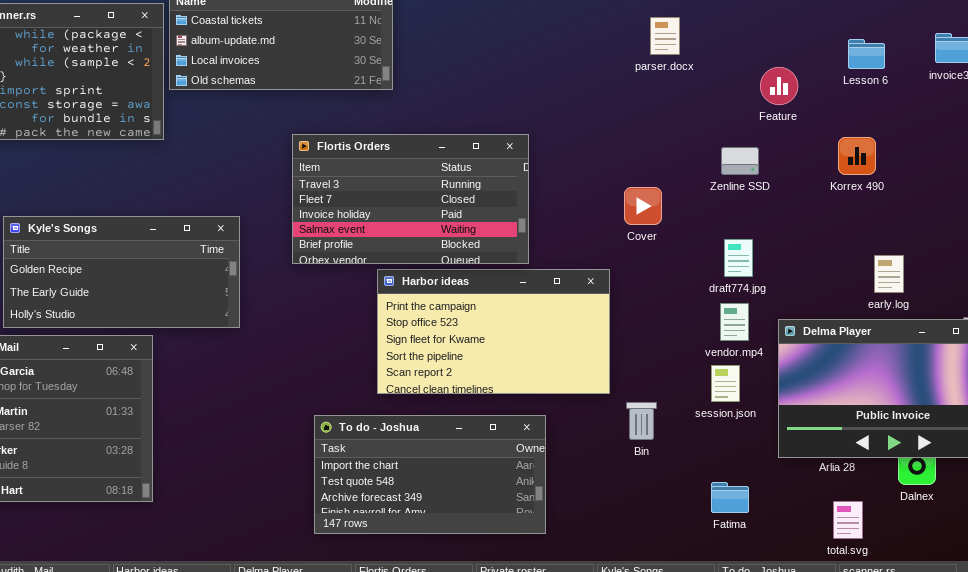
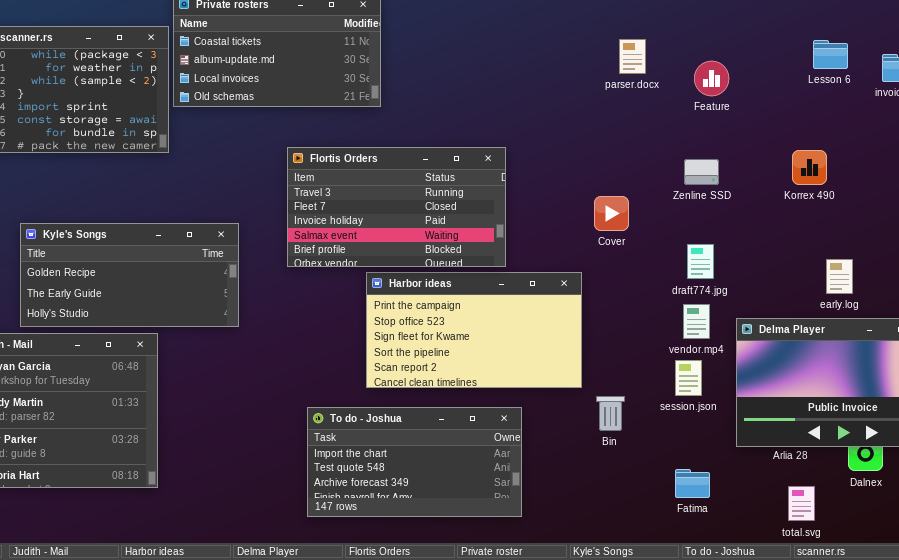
Lesson 6: [848,39,885,69] -> [813,40,848,69], moved
Feature: [760,67,798,105] -> [694,61,729,96], moved

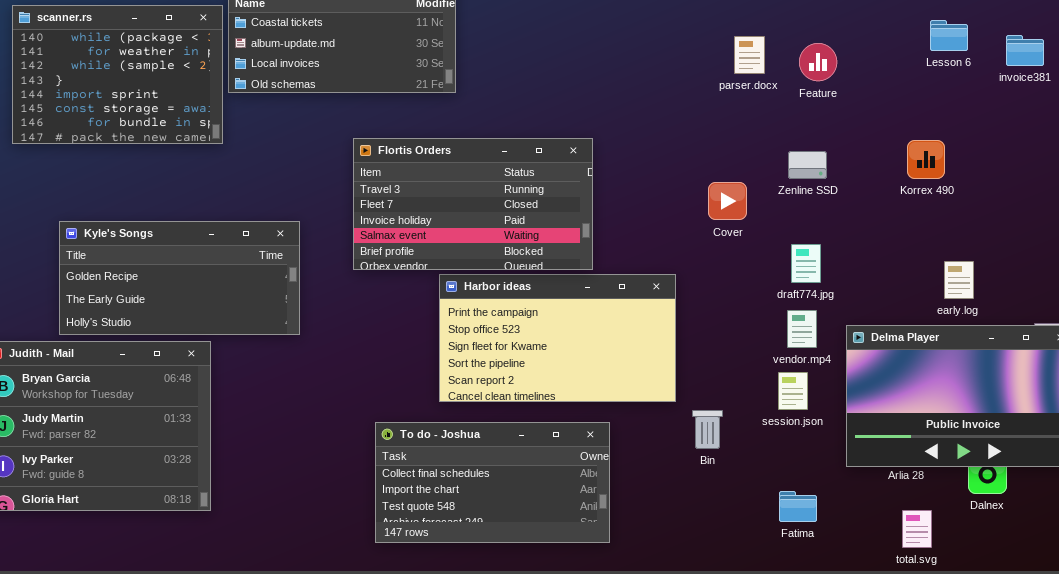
parser.docx: [619,39,646,74] -> [734,36,765,74], moved
Cover: [594,196,629,231] -> [708,182,747,220], moved
To do - Joshua: [307,407,522,517] -> [375,422,610,543], scrolled up 1 row

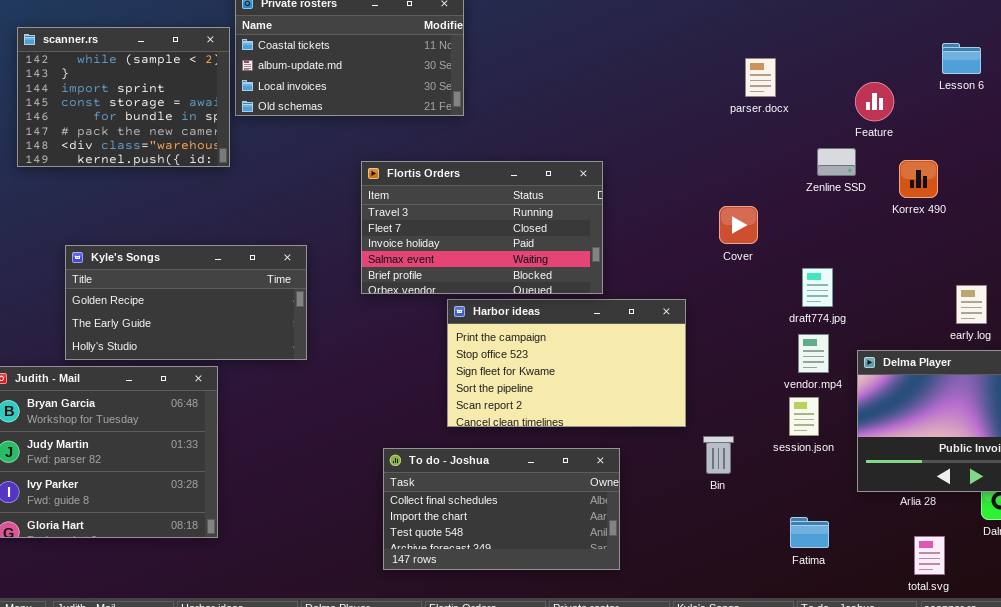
scanner.rs: [12,5,223,144] -> [17,27,230,167], scrolled down 2 rows
Feature: [799,43,837,81] -> [855,82,894,121], moved
Korrex 490: [907,140,945,179] -> [899,160,938,198], moved
Zenline SSD: [788,151,827,179] -> [817,148,856,176], moved

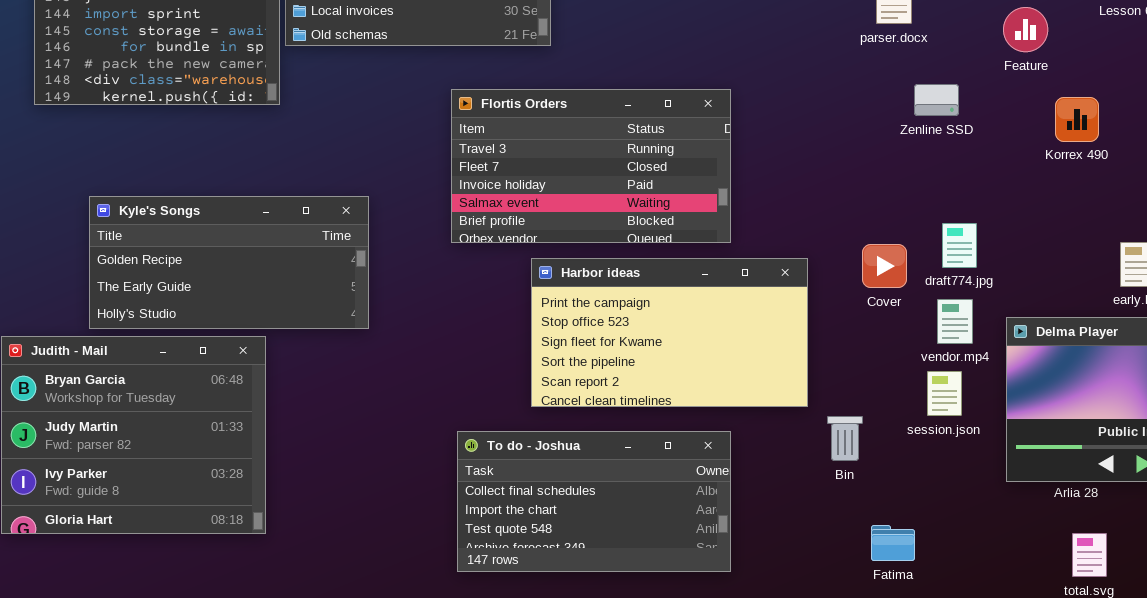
Zenline SSD: [817,148,856,176] -> [914,84,959,116], moved
Flortis Orders: [361,161,603,294] -> [451,89,731,243], moved
Cover: [719,206,758,244] -> [862,244,907,288], moved
Fatima: [790,517,829,548] -> [871,525,915,561], moved

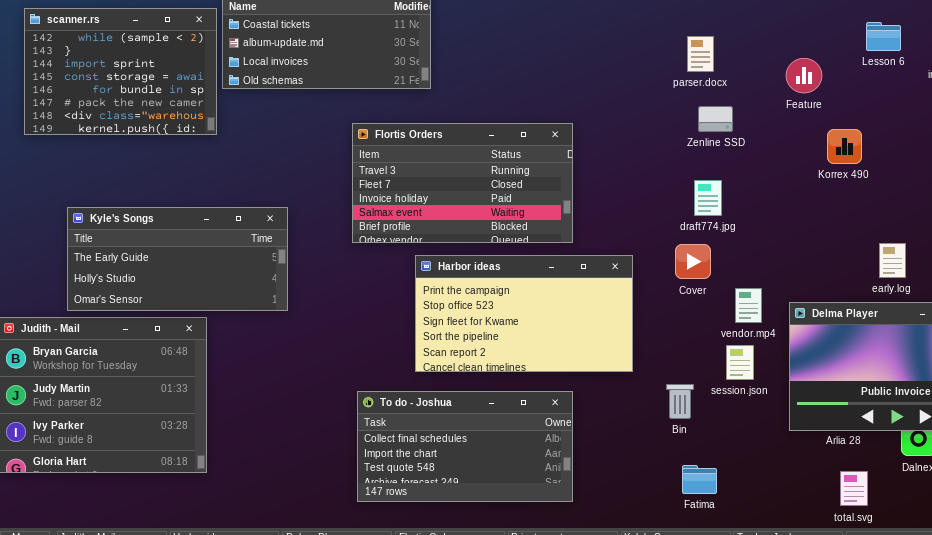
Zenline SSD: [914,84,959,116] -> [698,106,733,132], moved
Kyle's Songs: [89,196,369,329] -> [67,207,288,311], scrolled down 1 row
draft774.jpg: [942,223,977,268] -> [694,180,722,216], moved
Bin: [827,416,863,461] -> [666,384,694,419], moved

